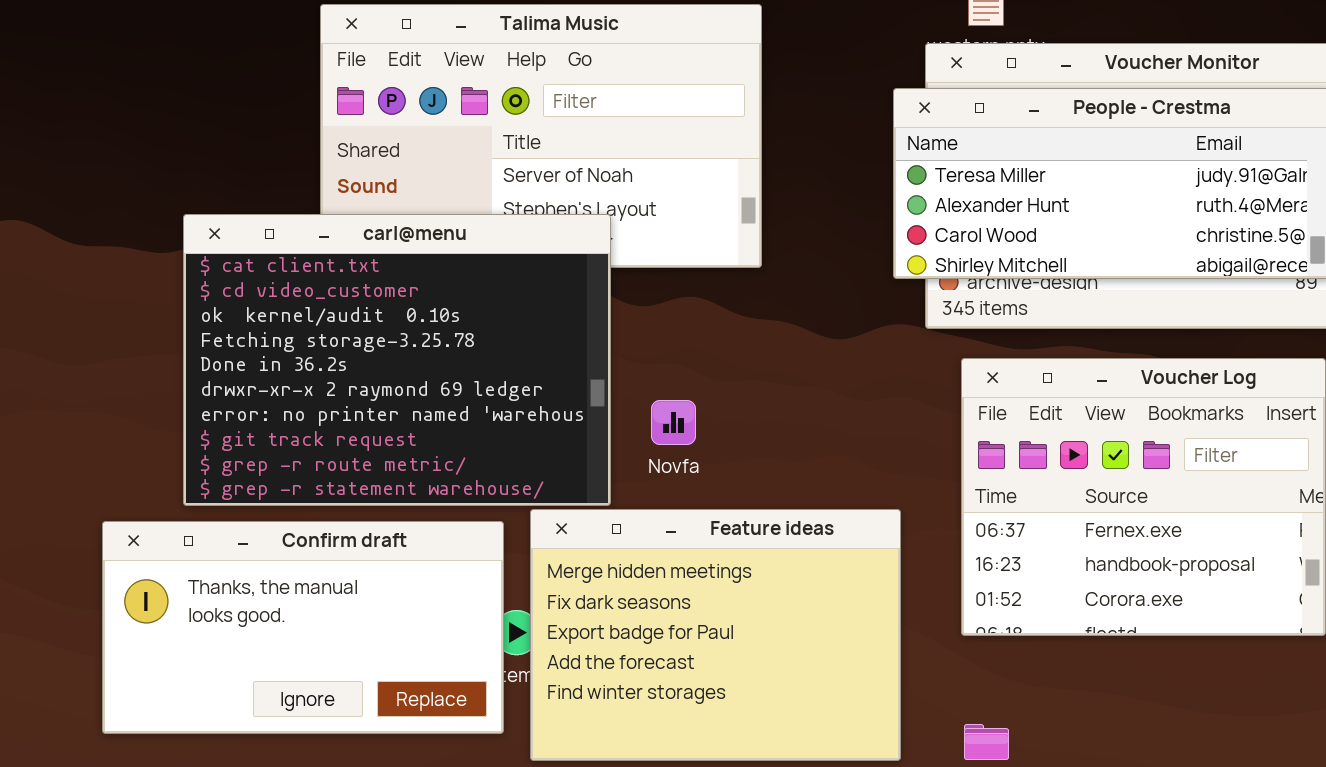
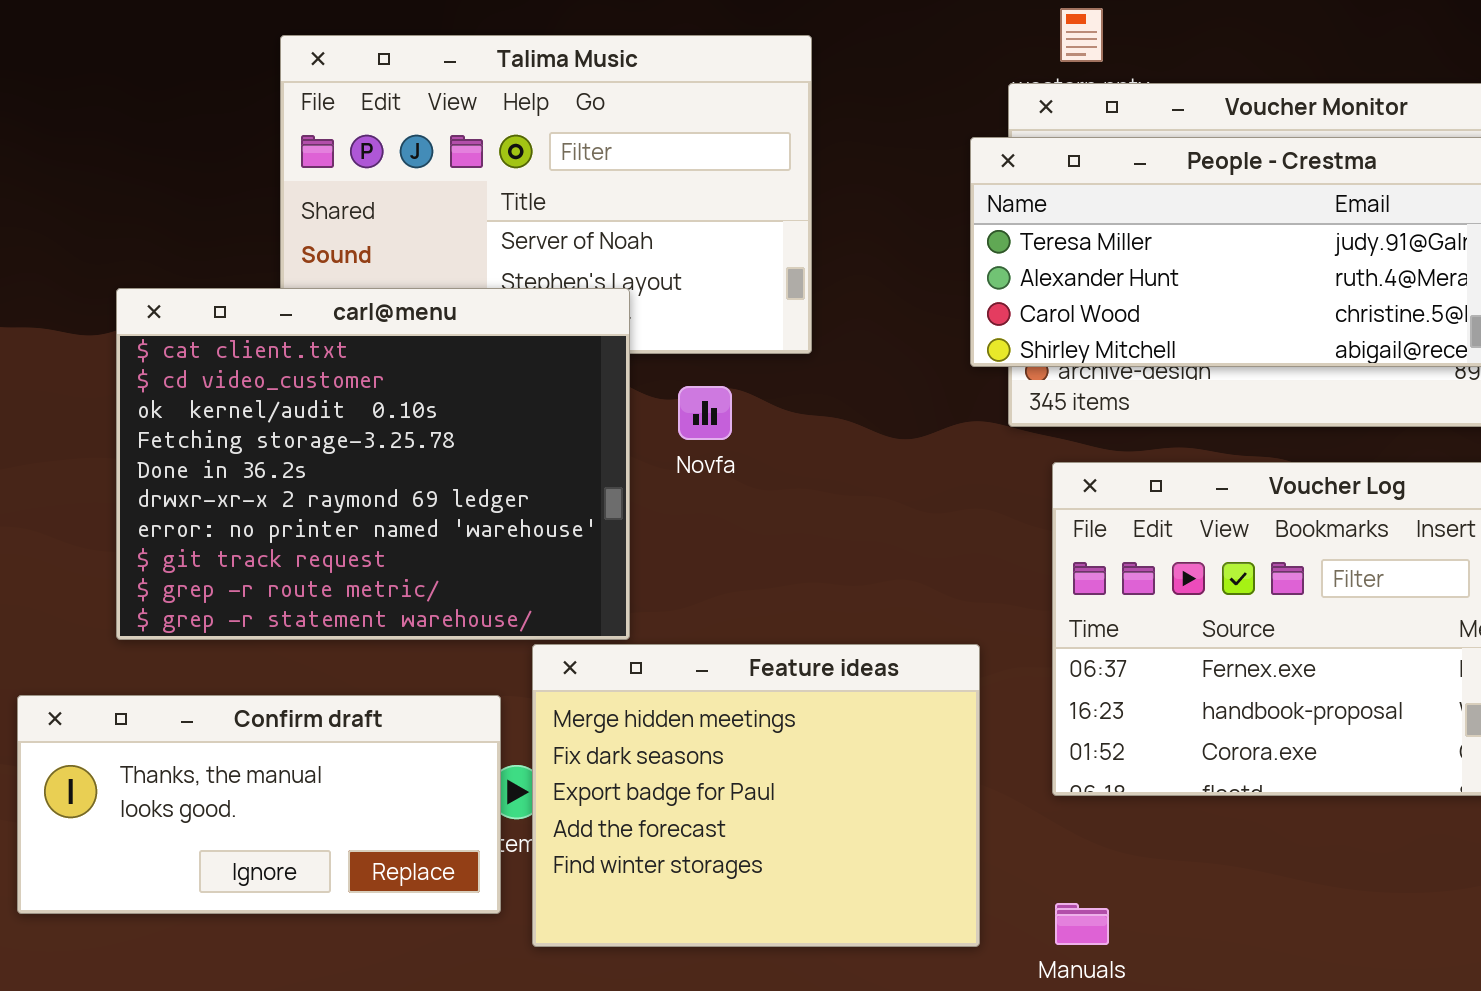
Novfa: [651,400,696,445] -> [678,386,732,440], moved
Confirm draft: [102,521,504,734] -> [17,695,501,914], resized

